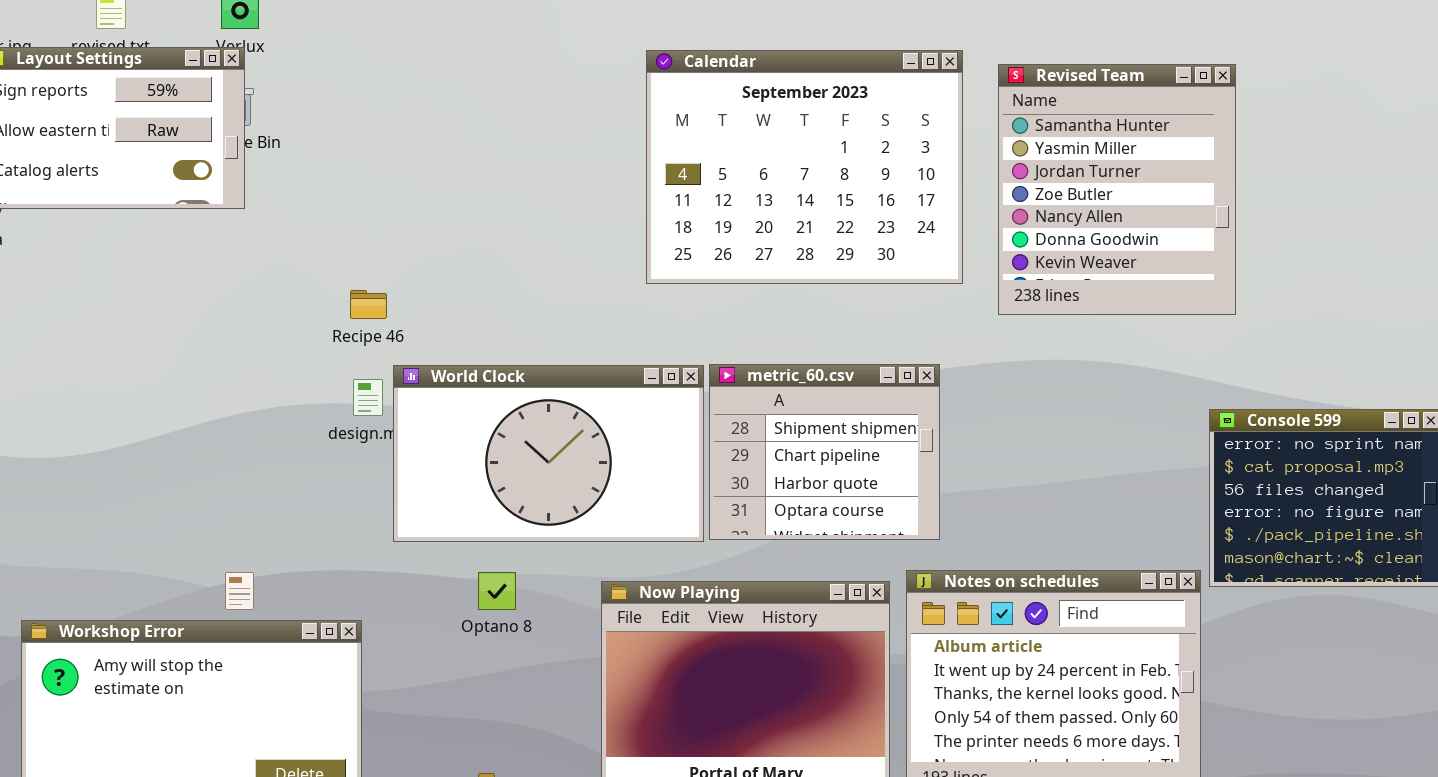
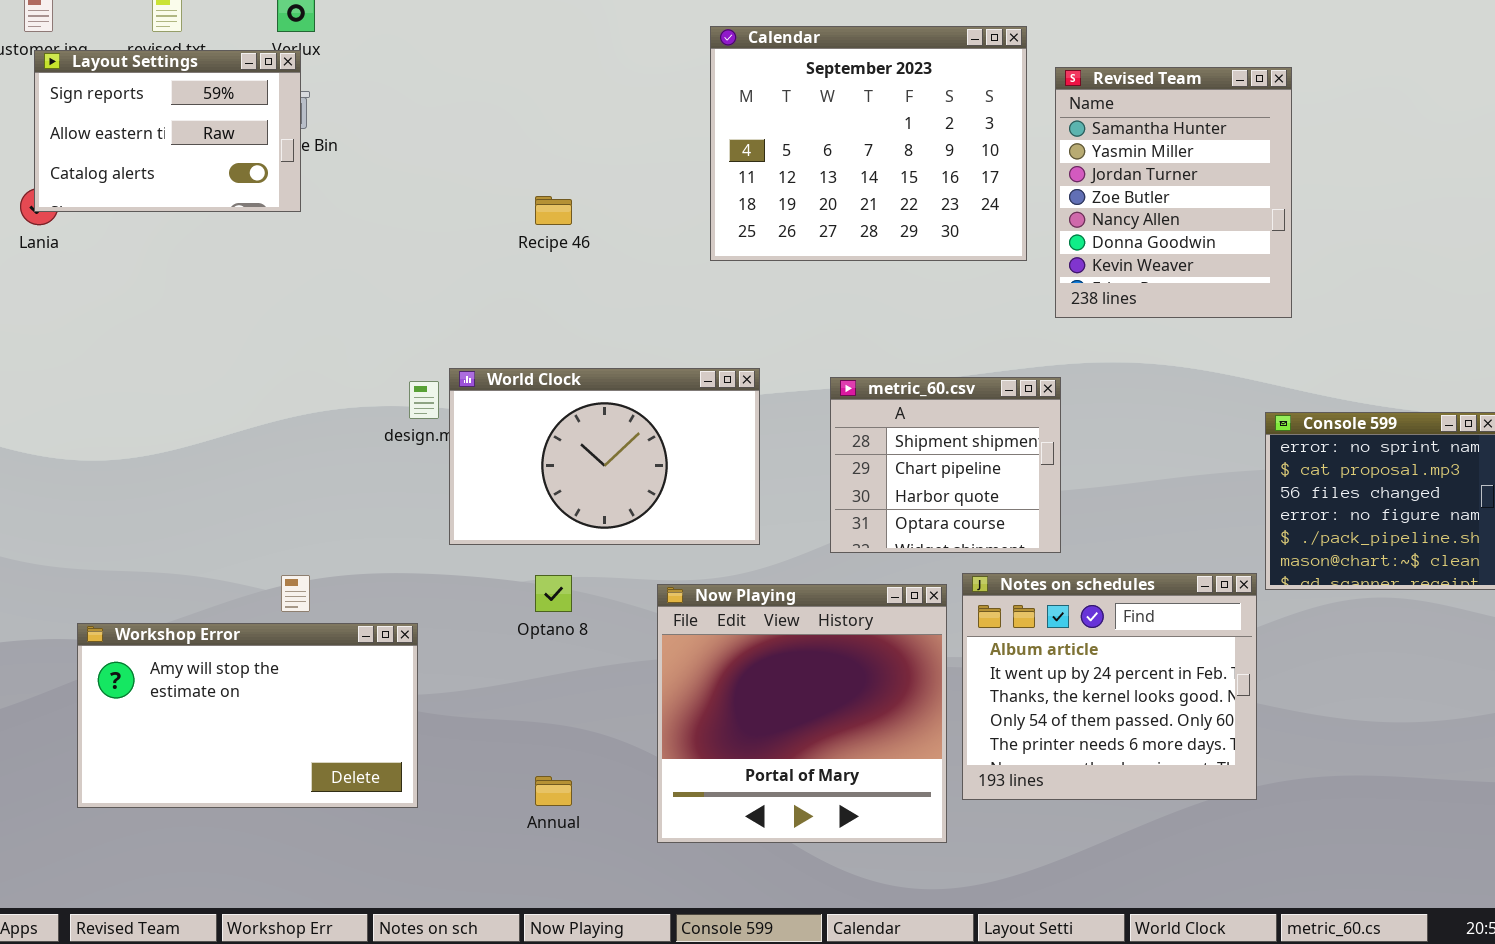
Calendar: [646,50,963,284] -> [710,26,1027,261], moved
Recipe 46: [350,290,387,319] -> [535,196,572,225], moved
metric_60.csv: [709,364,940,540] -> [830,377,1061,553], moved

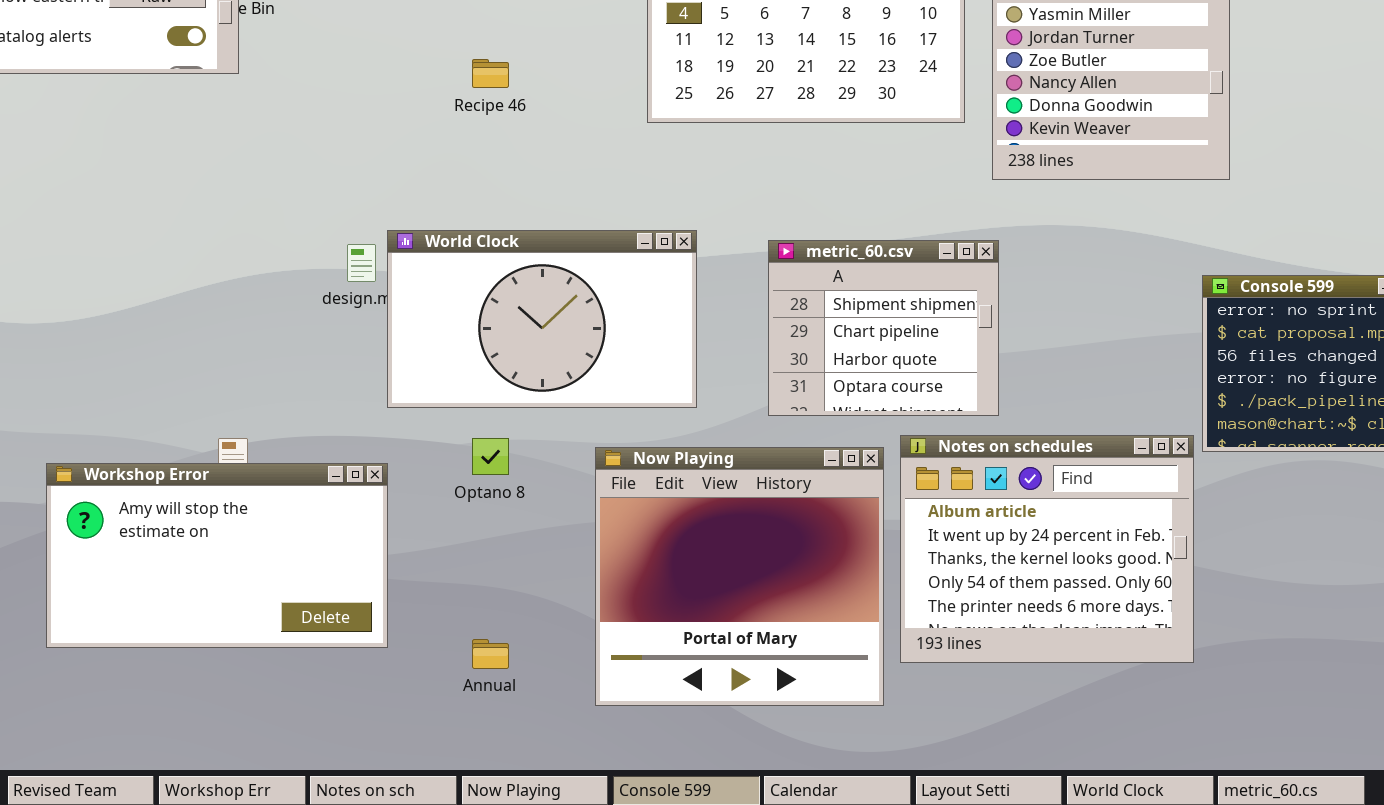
Workshop Error: [77,623,418,808] -> [46,463,388,648], moved

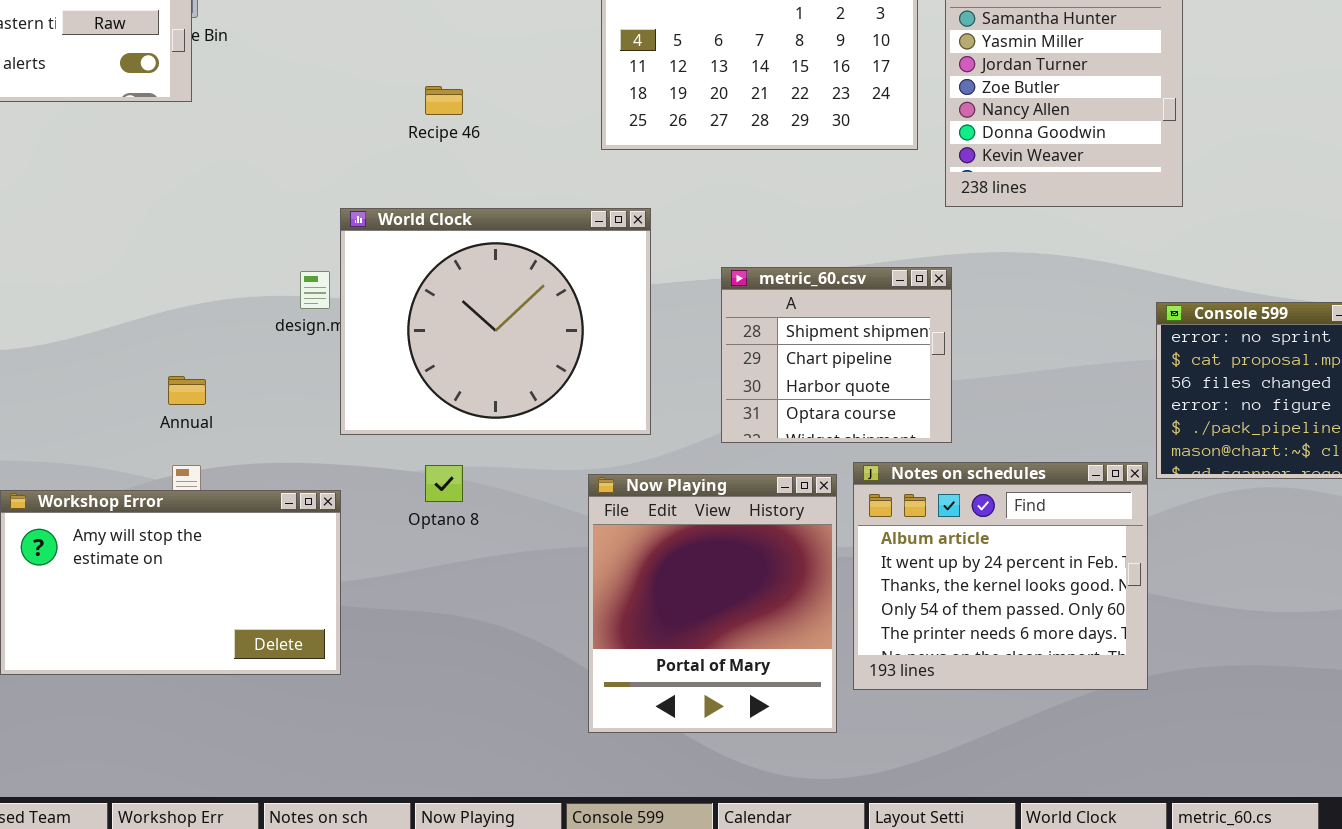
World Clock: [387,230,697,408] -> [340,208,651,435], resized
Now Playing: [595,447,884,706] -> [588,474,837,733], resized
Annual: [472,639,509,669] -> [168,376,206,405], moved

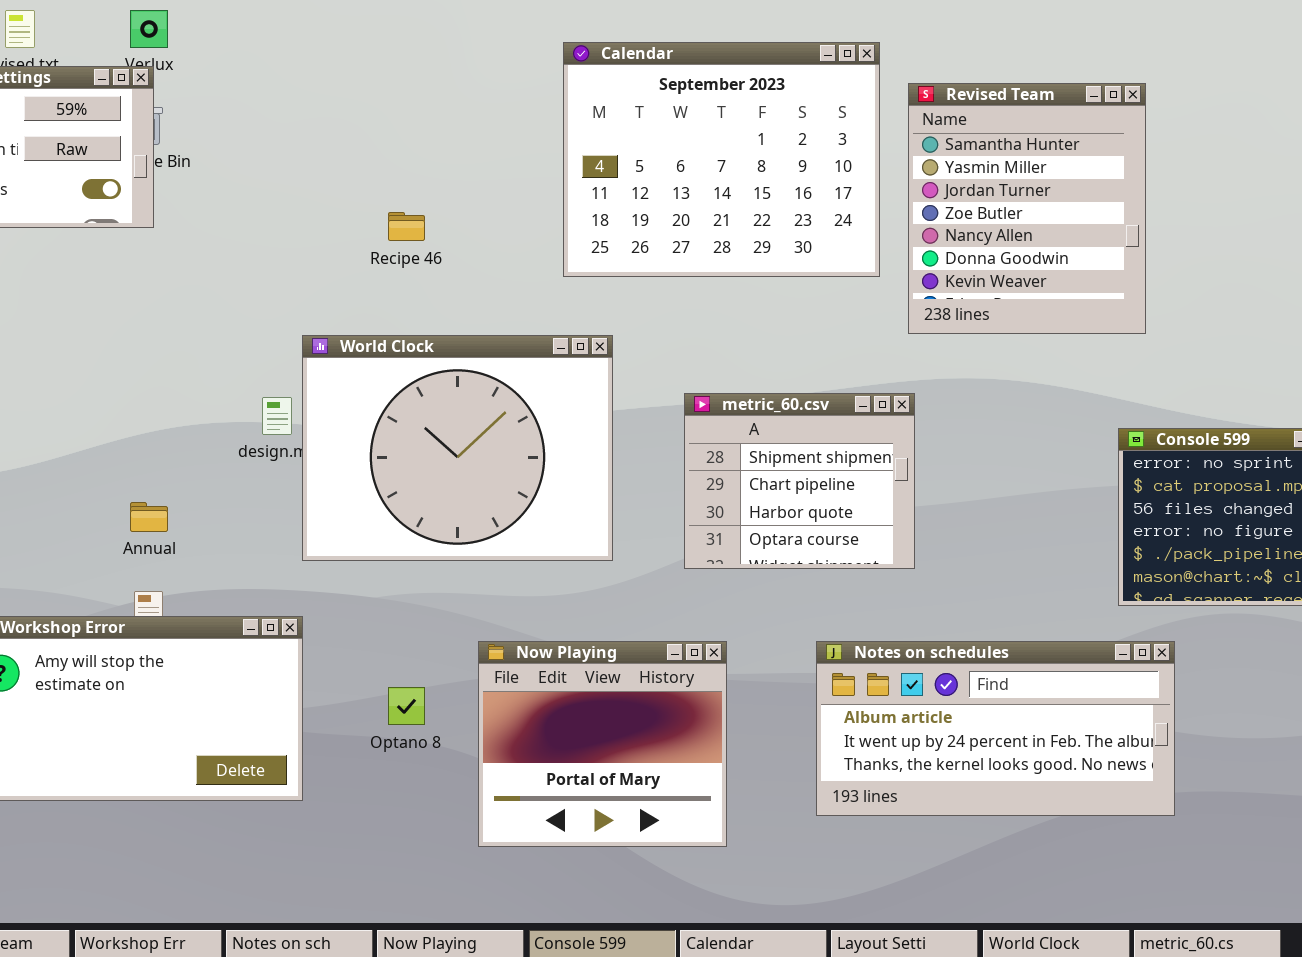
Notes on schedules: [853,462,1148,690] -> [816,641,1175,816], resized
Optano 8: [425,465,463,502] -> [388,687,425,725], moved
Now Playing: [588,474,837,733] -> [478,641,727,847], moved, resized

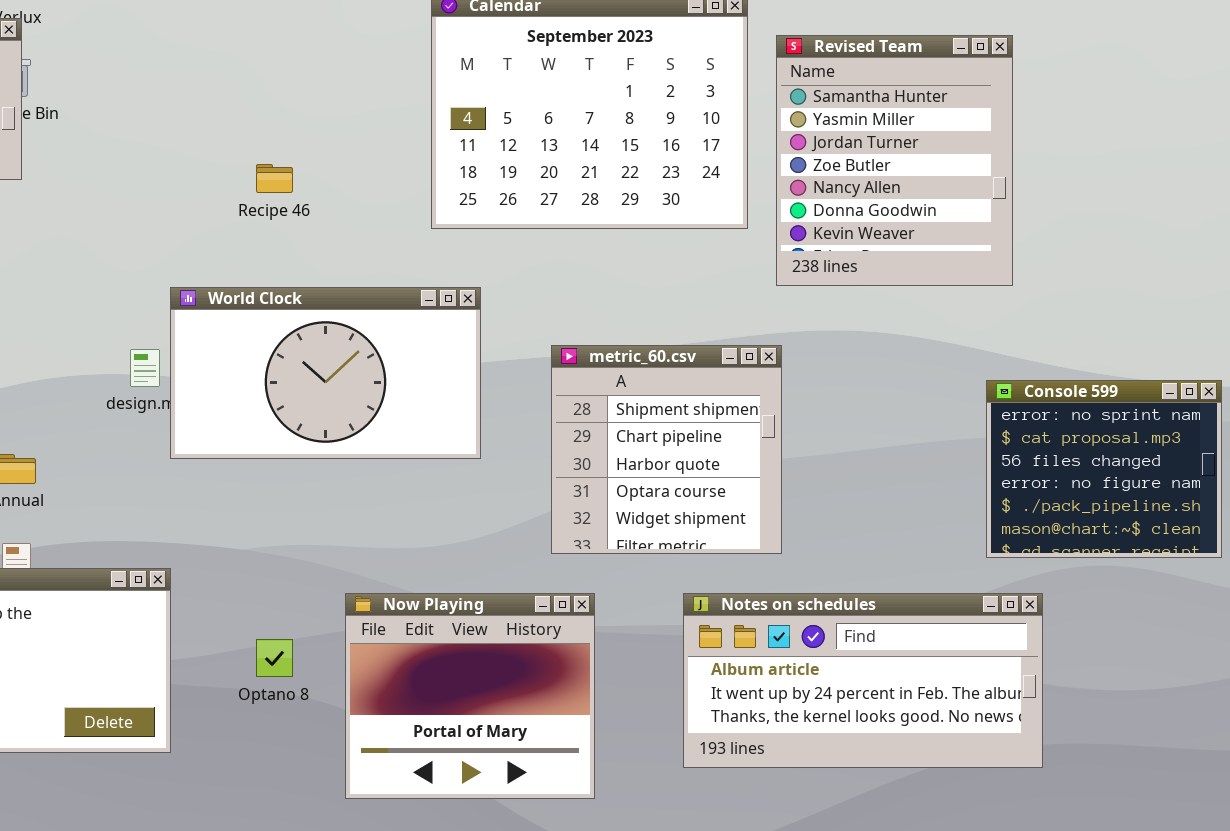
World Clock: [302,335,613,561] -> [170,287,481,459], resized
metric_60.csv: [684,393,915,569] -> [551,345,782,554], resized

